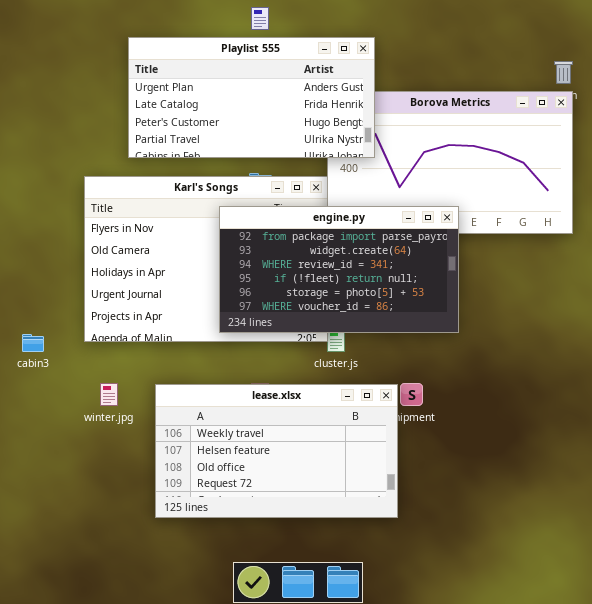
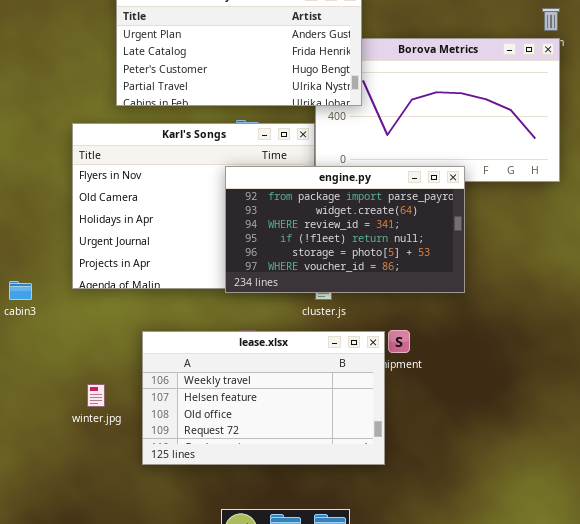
engine.py: [219,206,459,333] -> [225,166,465,293], moved
winter.jpg: [100,383,118,406] -> [87,384,105,407], moved

